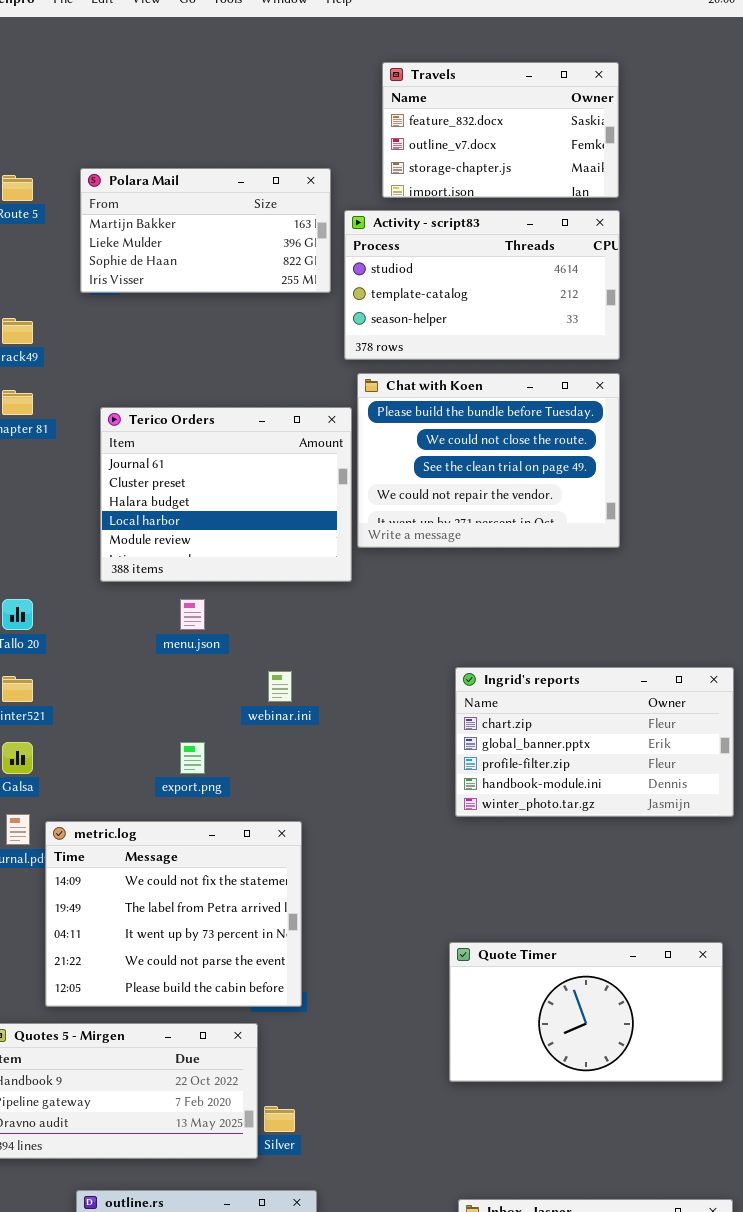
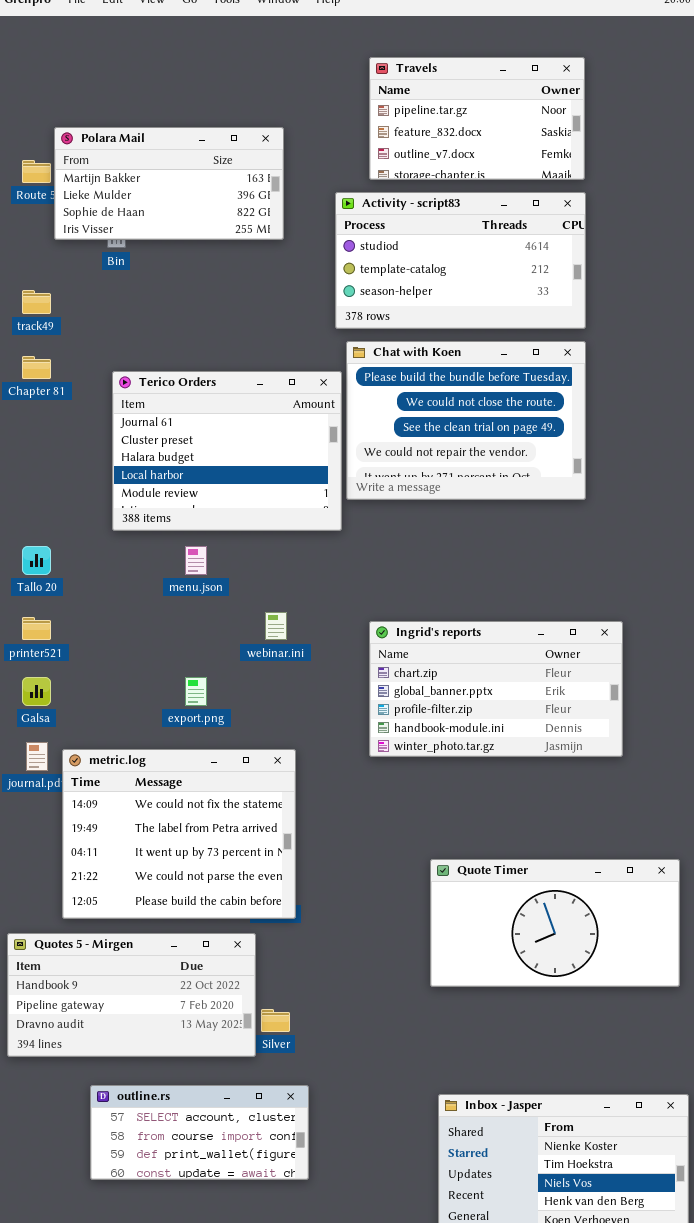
Travels: [382,62,619,198] -> [369,57,585,180], scrolled up 1 row
Polara Mail: [80,168,331,293] -> [54,127,284,240], moved
Ingrid's reports: [455,667,734,817] -> [369,621,623,757], moved

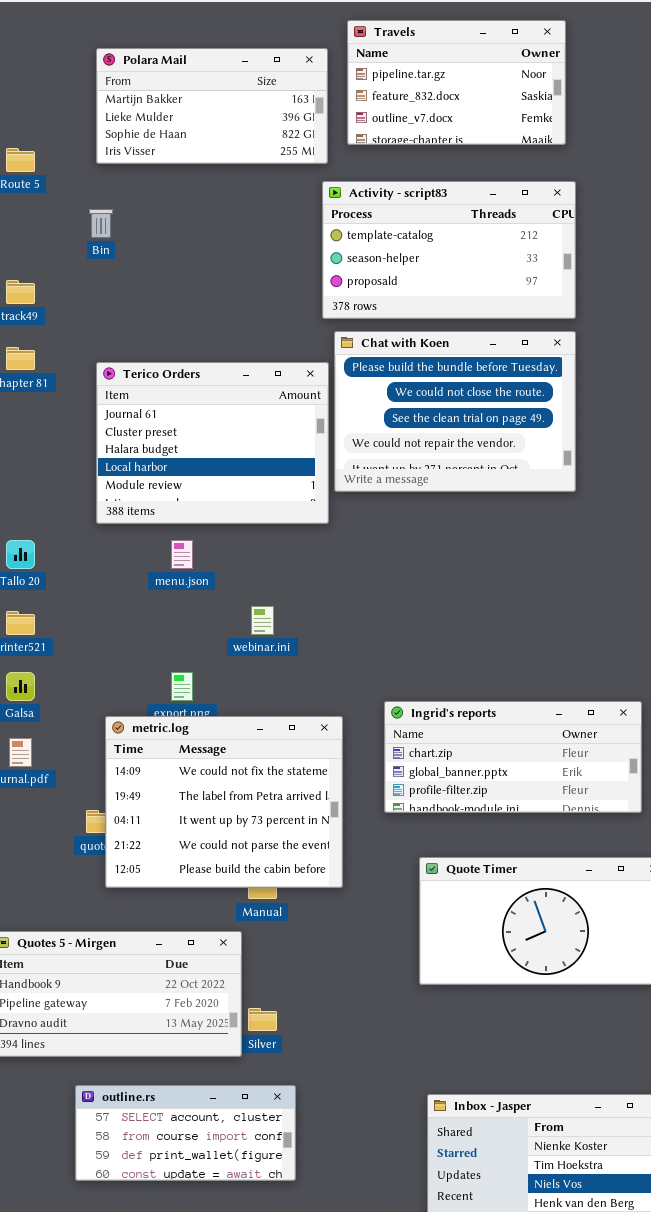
Travels: [369,57,585,180] -> [347,20,566,145], moved
Polara Mail: [54,127,284,240] -> [96,48,328,164], moved
Activity - script83: [335,192,586,329] -> [322,181,576,319], scrolled down 1 row
Ingrid's reports: [369,621,623,757] -> [384,701,642,813], moved, resized
metric.log: [62,749,296,919] -> [105,716,343,888], moved

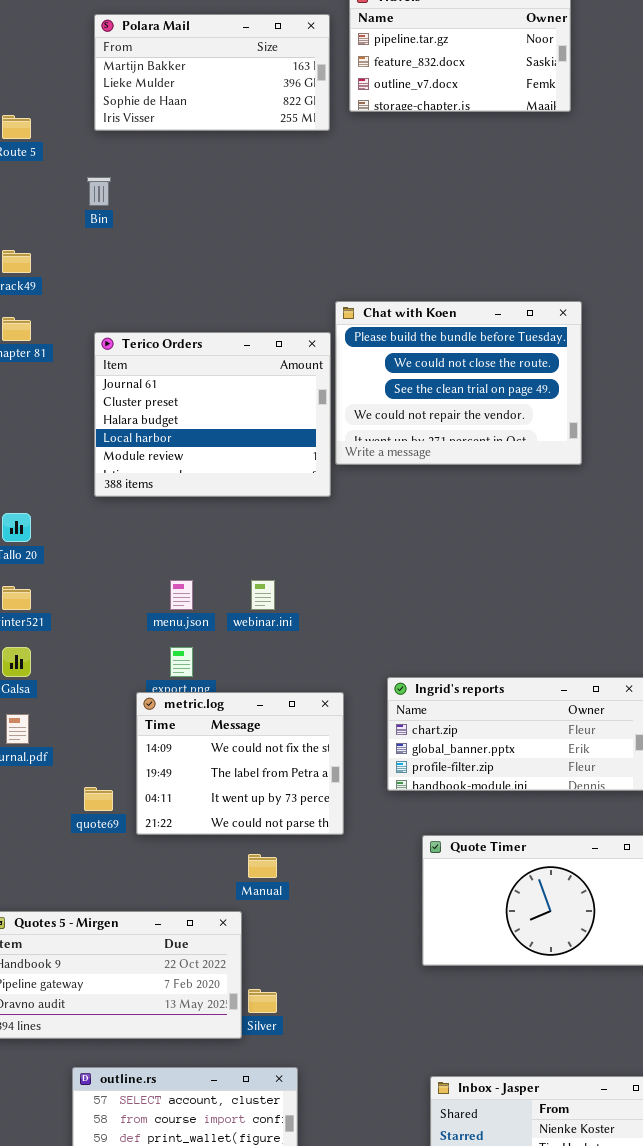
Activity - script83: [322,181,576,319] -> none, closed
menu.json: [171,540,193,569] -> [170,580,193,610], moved
metric.log: [105,716,343,888] -> [136,692,344,835], resized

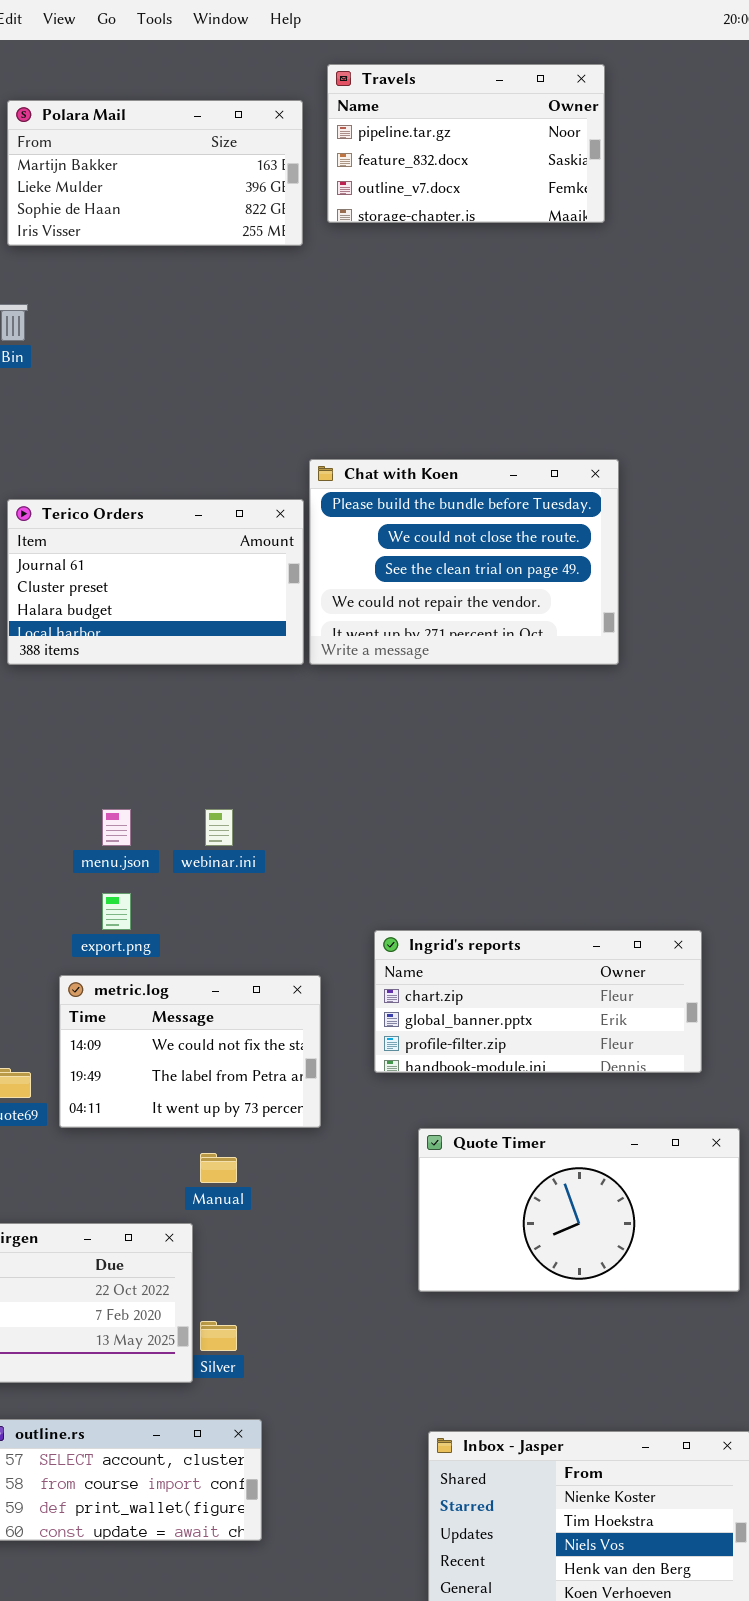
Terico Orders: [94,332,331,497] -> [7,499,304,665], resized
metric.log: [136,692,344,835] -> [59,975,321,1128], resized

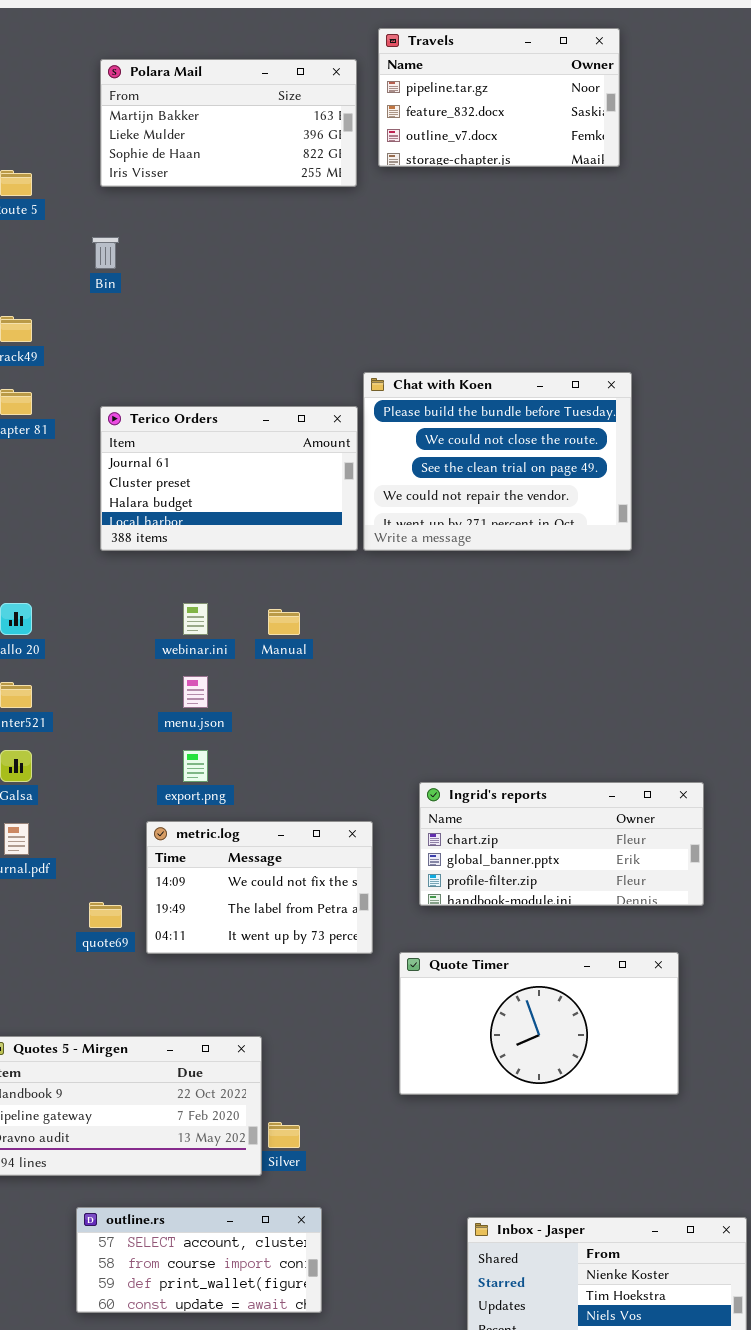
webinar.ini: [205,809,233,846] -> [183,603,208,635], moved
Quote Timer: [418,1128,740,1292] -> [399,952,679,1095], moved
Manual: [200,1153,237,1183] -> [268,609,300,635], moved

